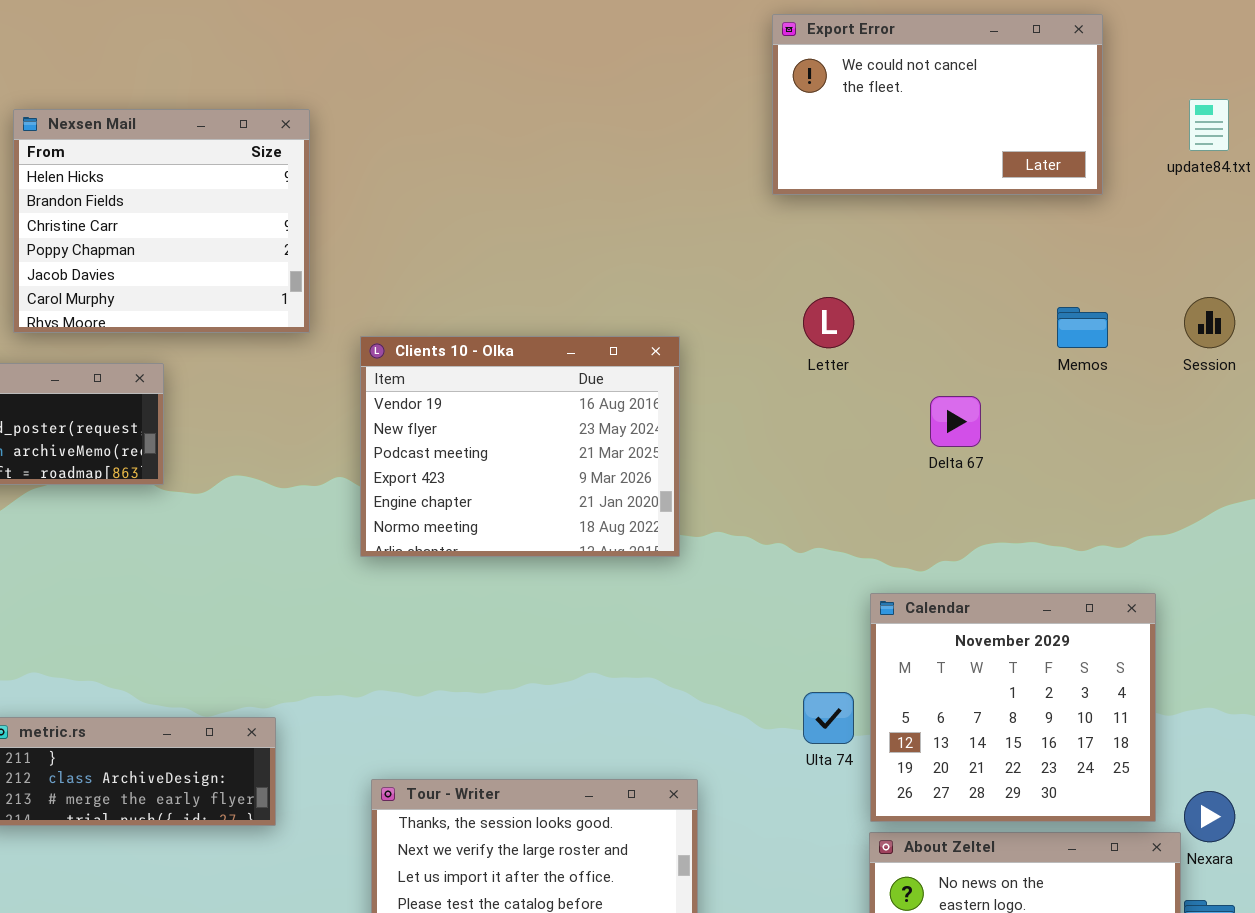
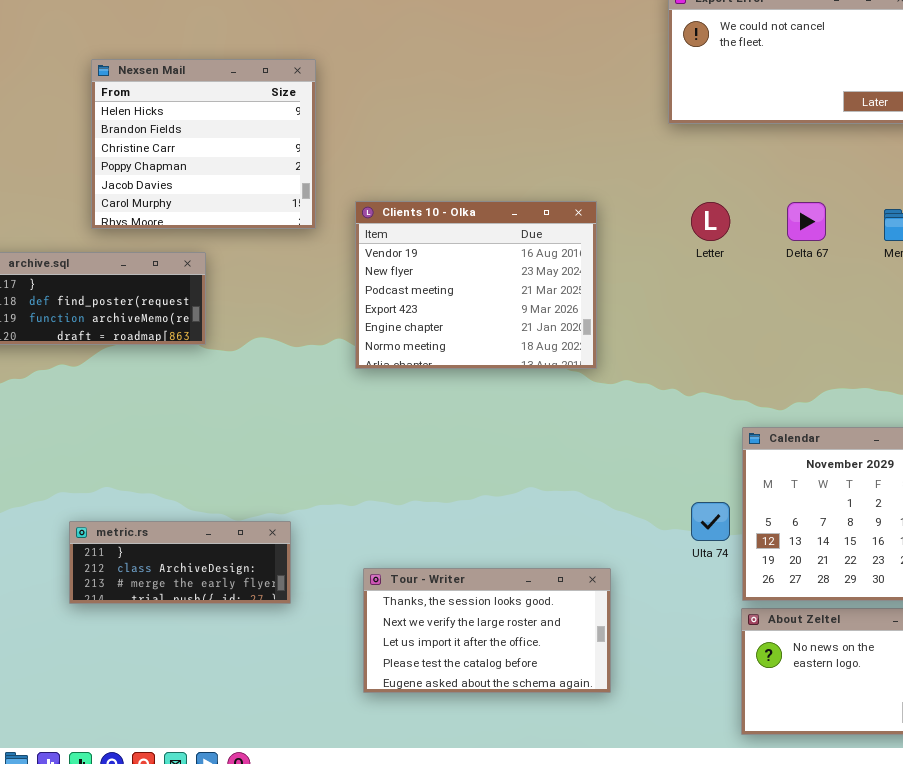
Clients 10 - Olka: [360,336,680,557] -> [355,201,597,369], moved
Delta 67: [930,396,981,447] -> [787,202,826,241], moved

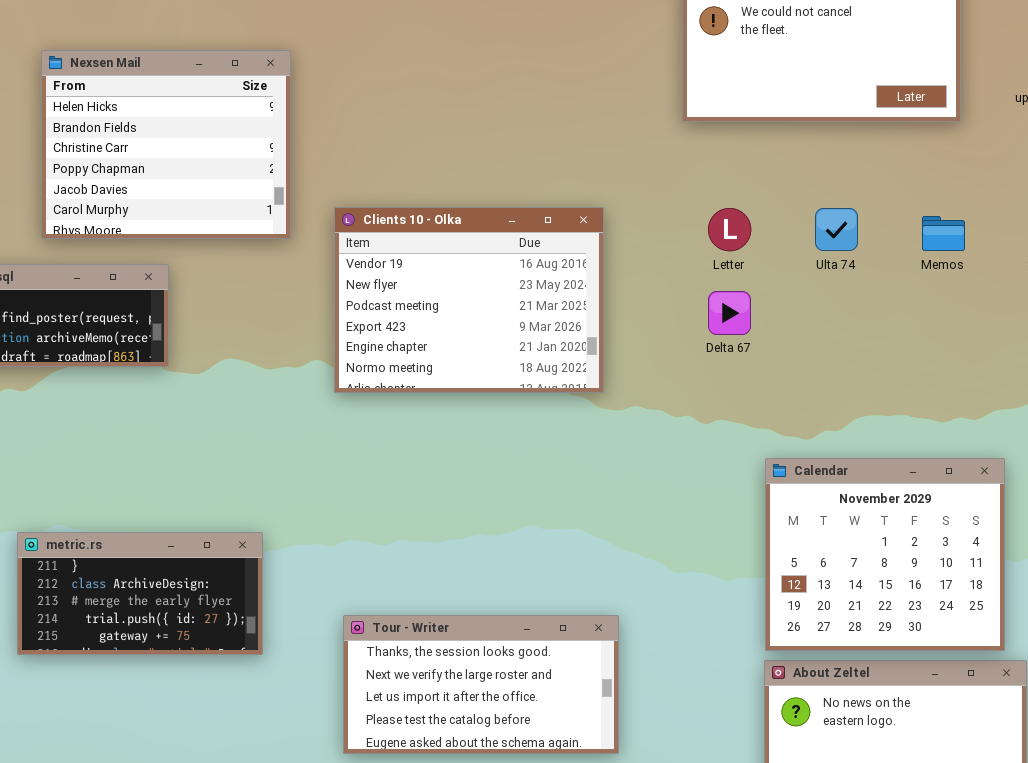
Delta 67: [787,202,826,241] -> [708,291,751,335], moved
Ulta 74: [691,502,730,541] -> [815,208,858,251], moved
metric.rs: [69,521,291,604] -> [17,532,263,655], resized

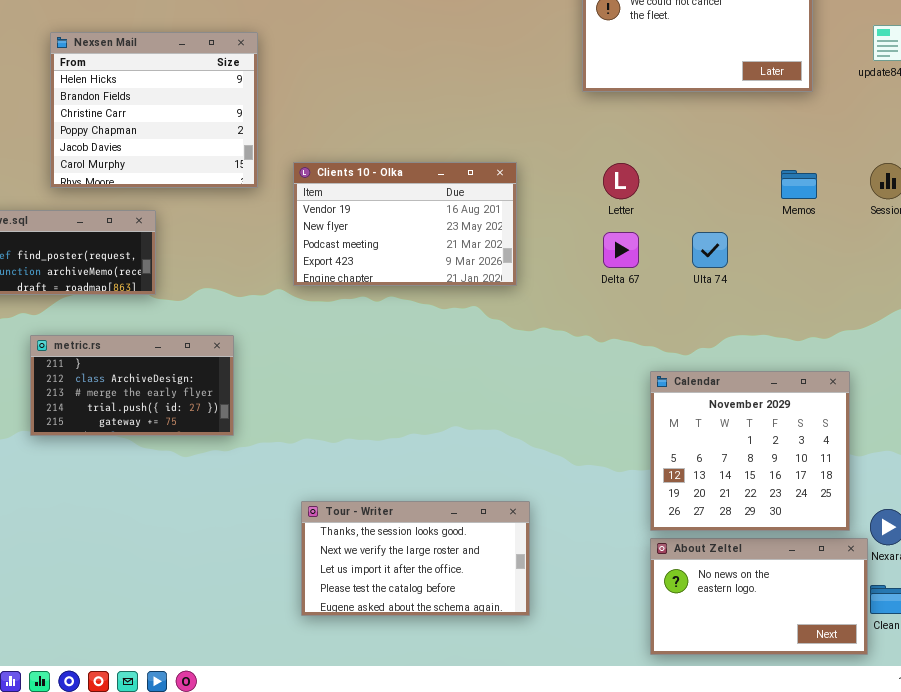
Clients 10 - Olka: [334,207,604,393] -> [293,162,517,286], resized
Ulta 74: [815,208,858,251] -> [692,232,728,268], moved
metric.rs: [17,532,263,655] -> [30,335,234,436], moved

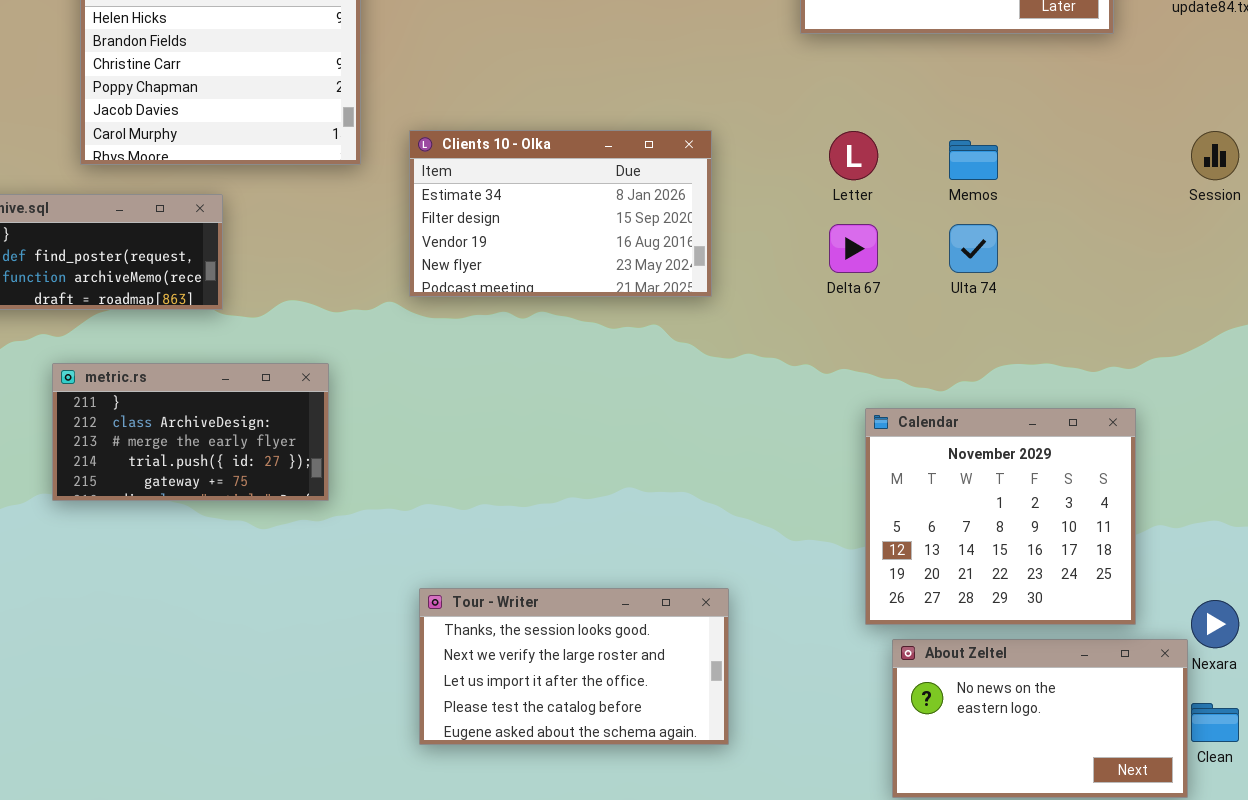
Clients 10 - Olka: [293,162,517,286] -> [409,130,712,297], scrolled up 2 rows
Memos: [781,170,817,199] -> [949,140,998,180], moved
Calendar: [650,371,850,531] -> [865,408,1136,625], moved

